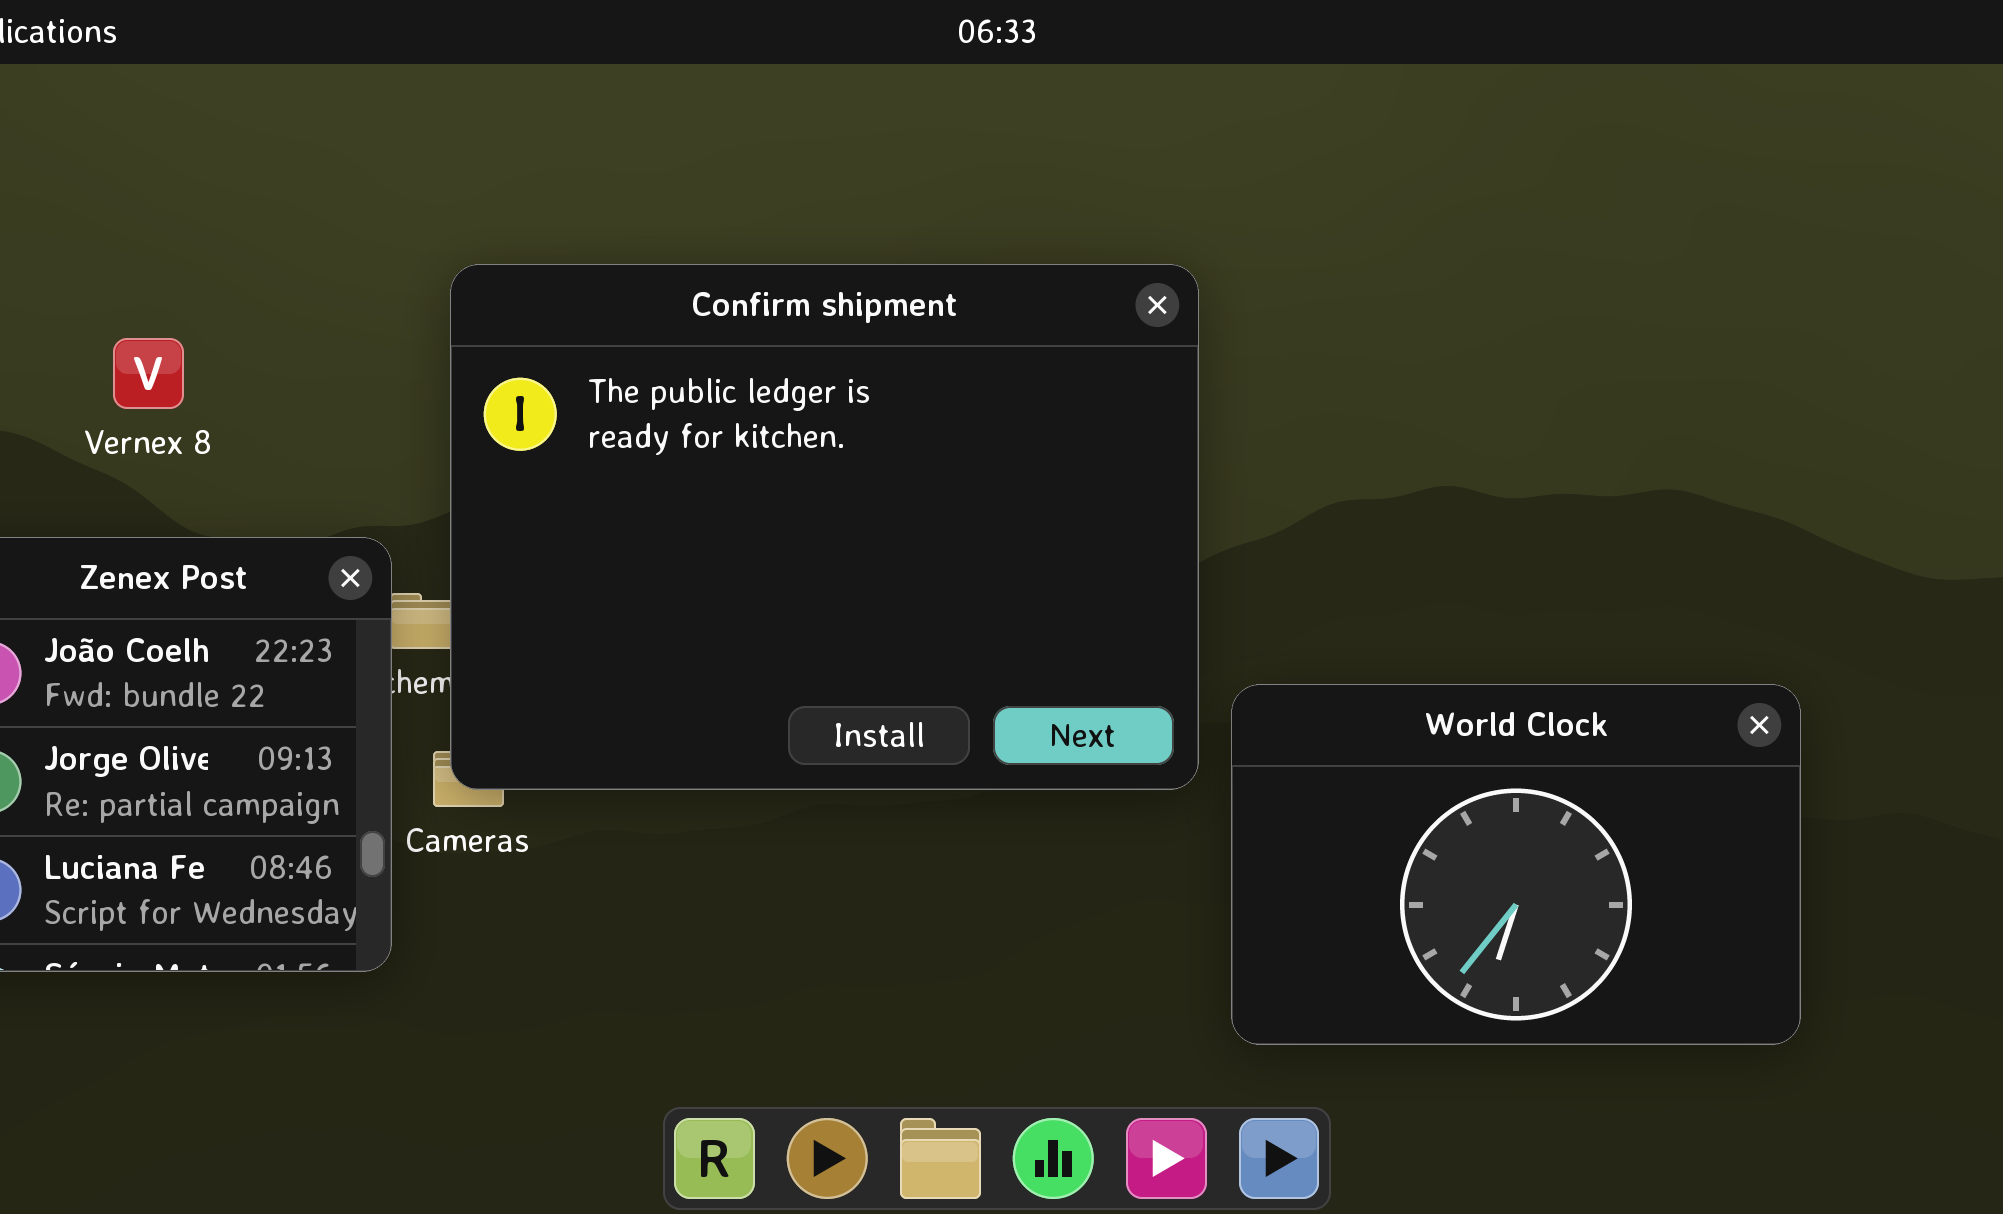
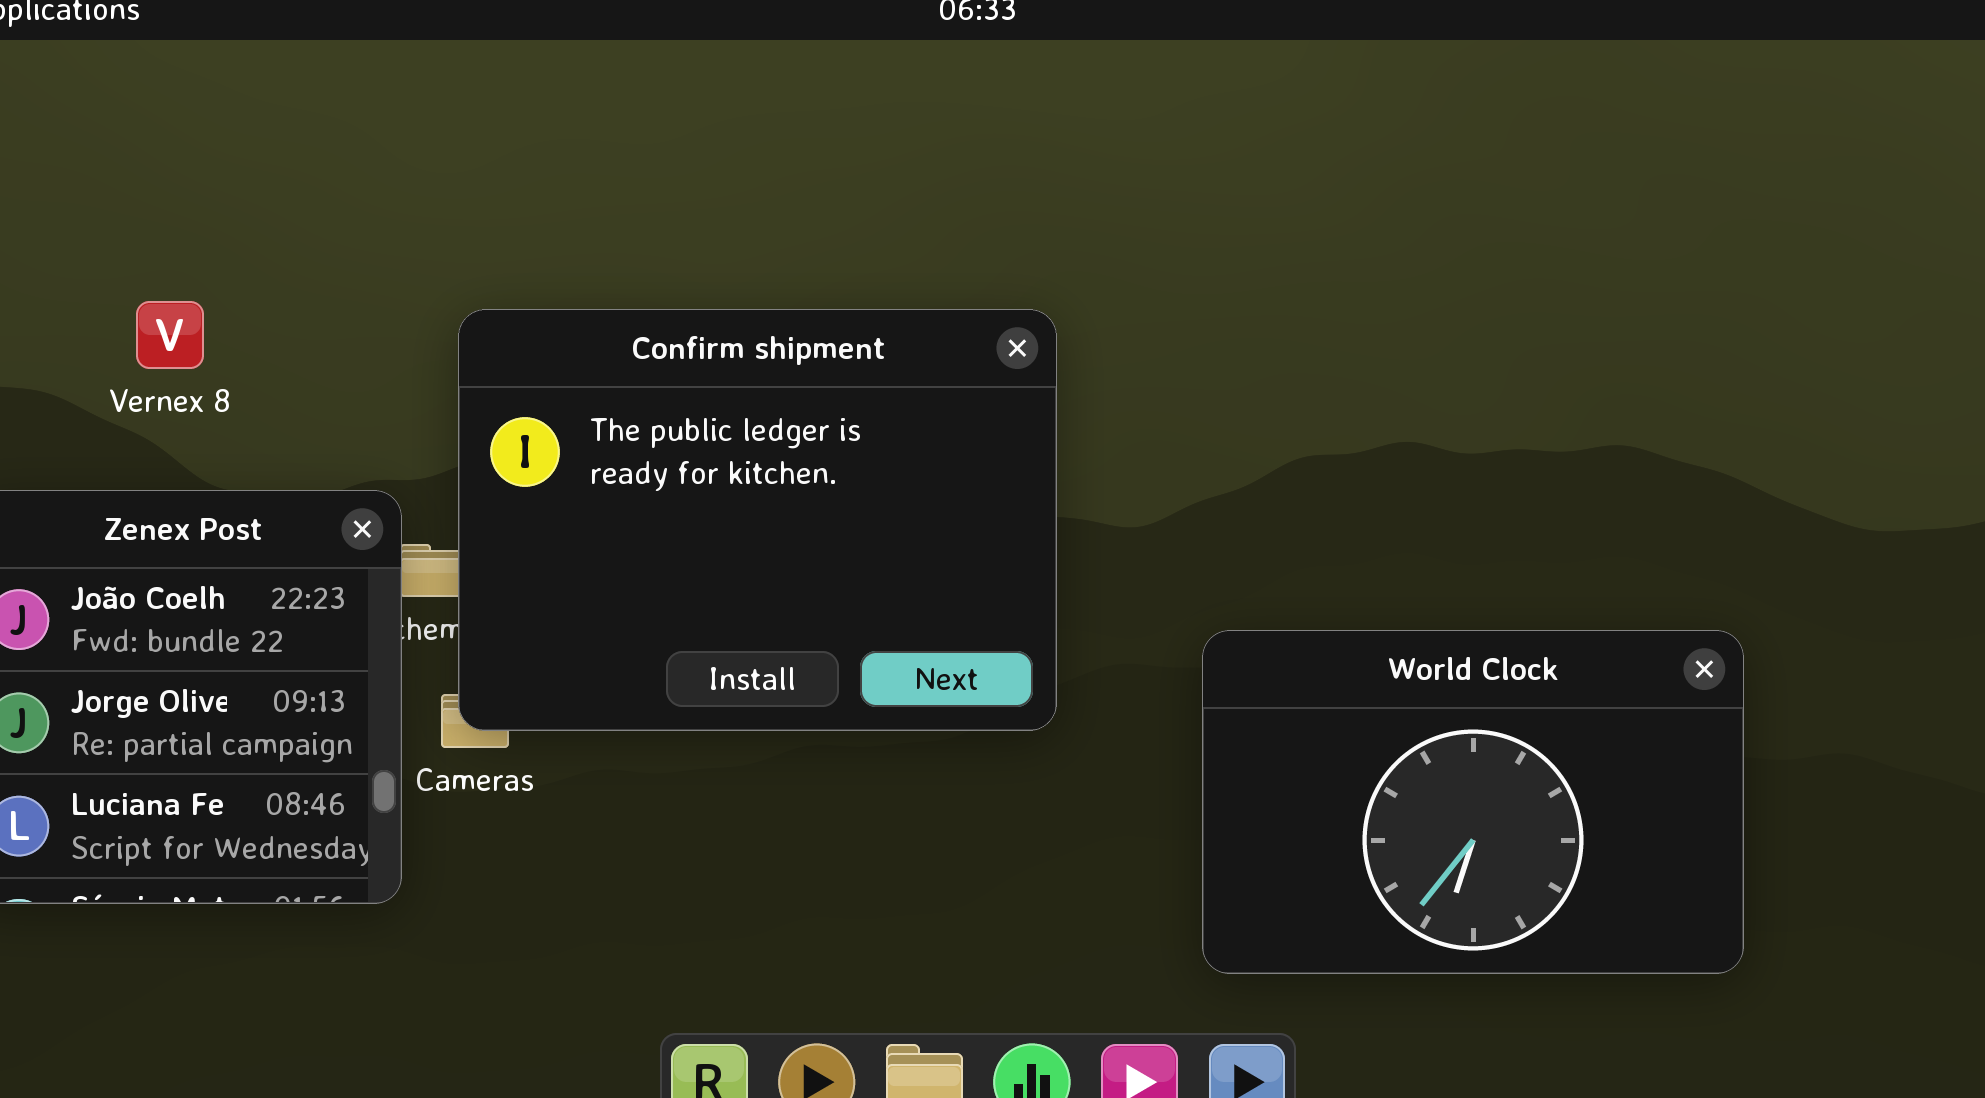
Confirm shipment: [450,264,1199,790] -> [458,309,1057,731], resized

